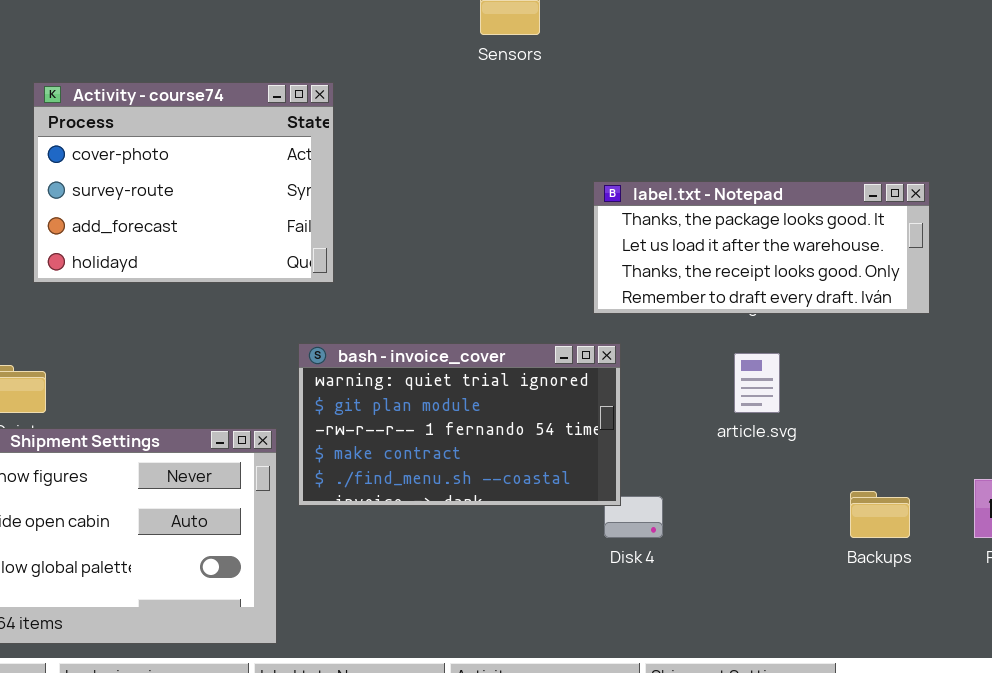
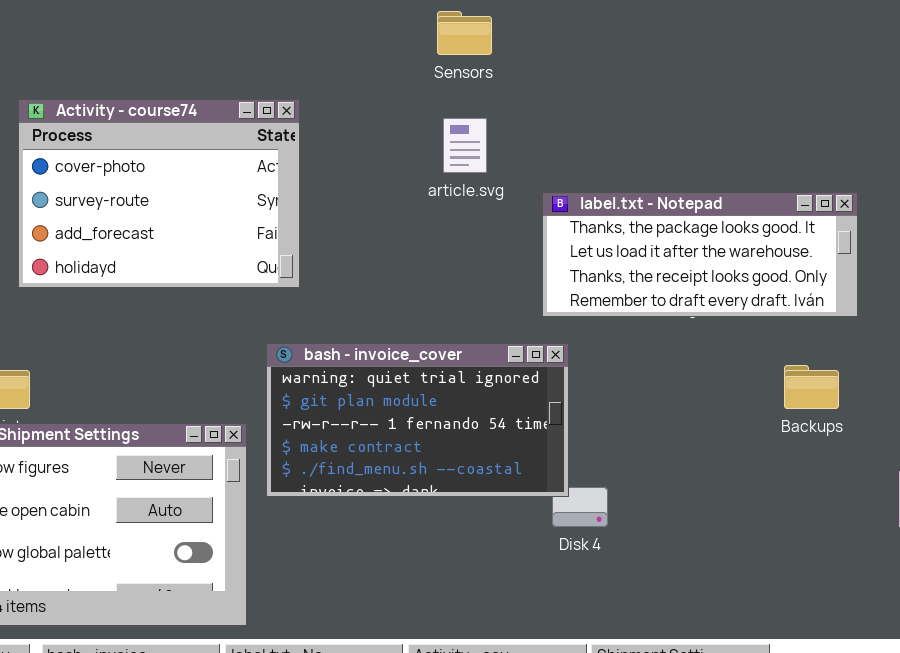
article.svg: [734,353,780,413] -> [443,118,487,173], moved
Backups: [850,491,910,538] -> [784,365,839,409], moved

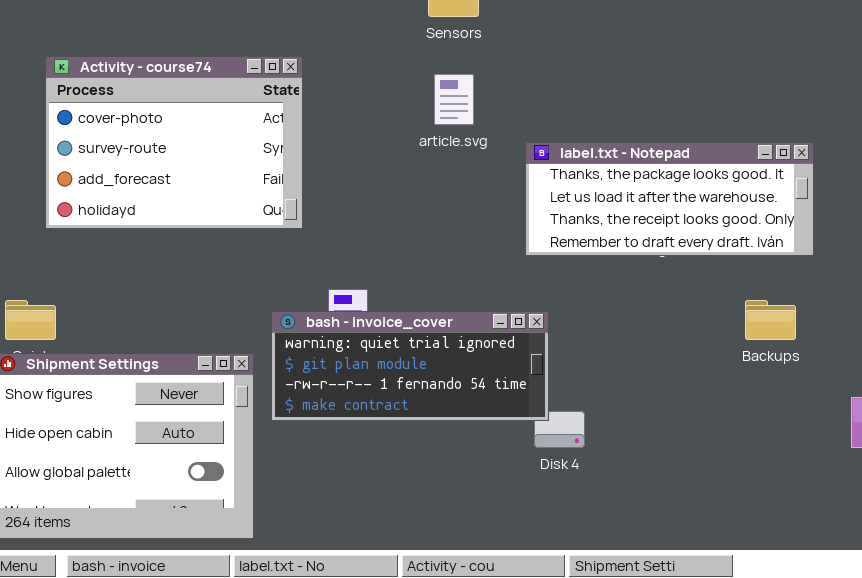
bash - invoice_cover: [266,343,569,497] -> [271,311,549,421], resized

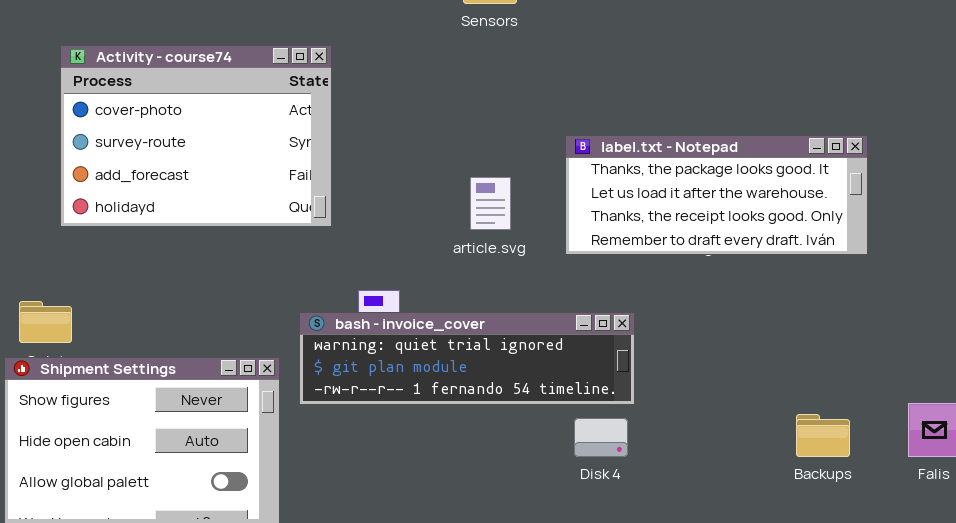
article.svg: [434,74,474,125] -> [470,177,511,230], moved
Backups: [745,300,796,340] -> [796,414,850,457], moved
bash - invoice_cover: [271,311,549,421] -> [299,312,635,405], resized

